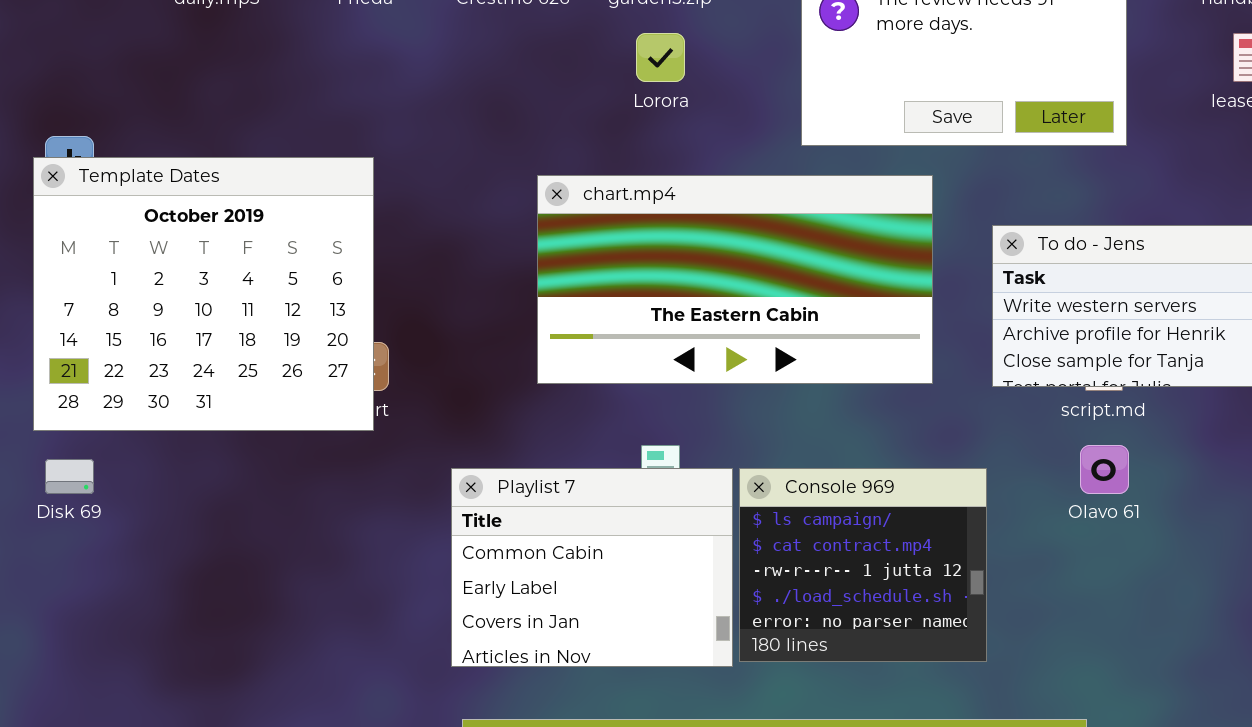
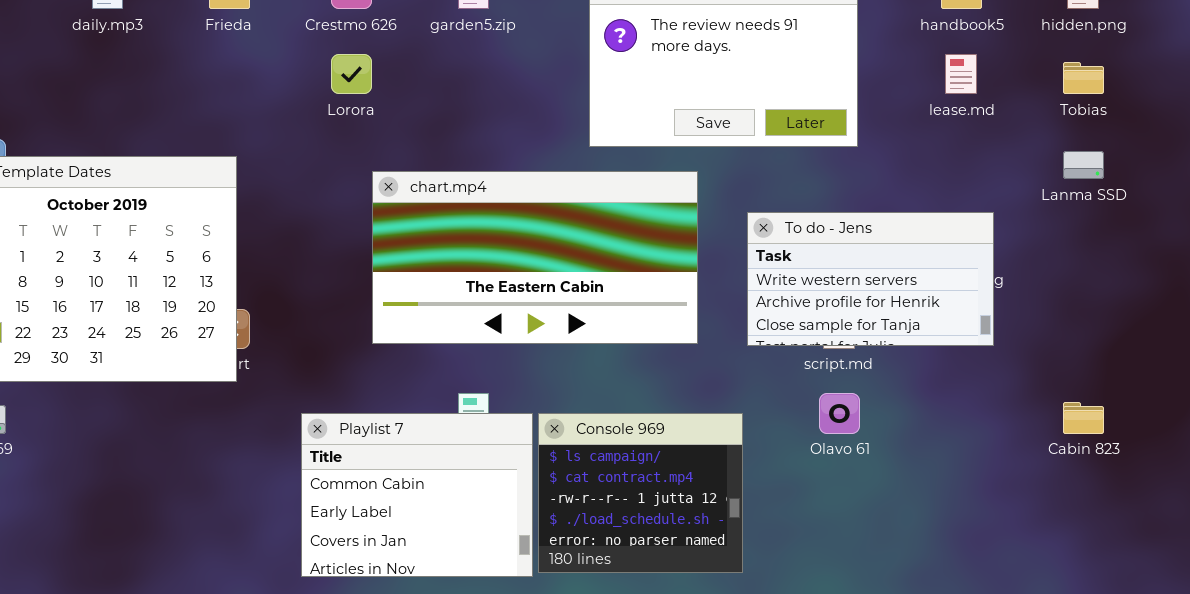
Lorora: [636,33,685,82] -> [331,54,372,94], moved

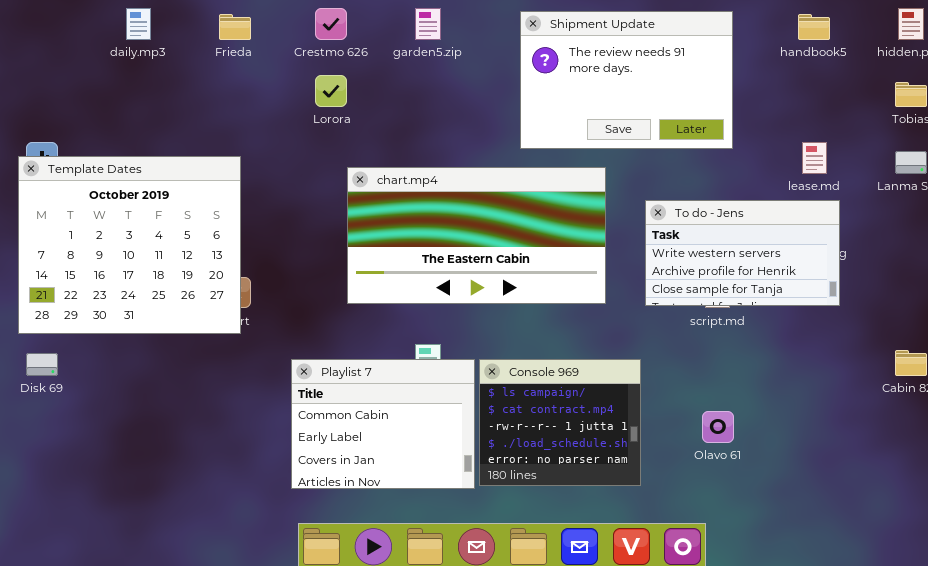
lease.md: [945,54,977,94] -> [802,142,827,174], moved
Olavo 61: [819,393,860,434] -> [702,411,734,443], moved

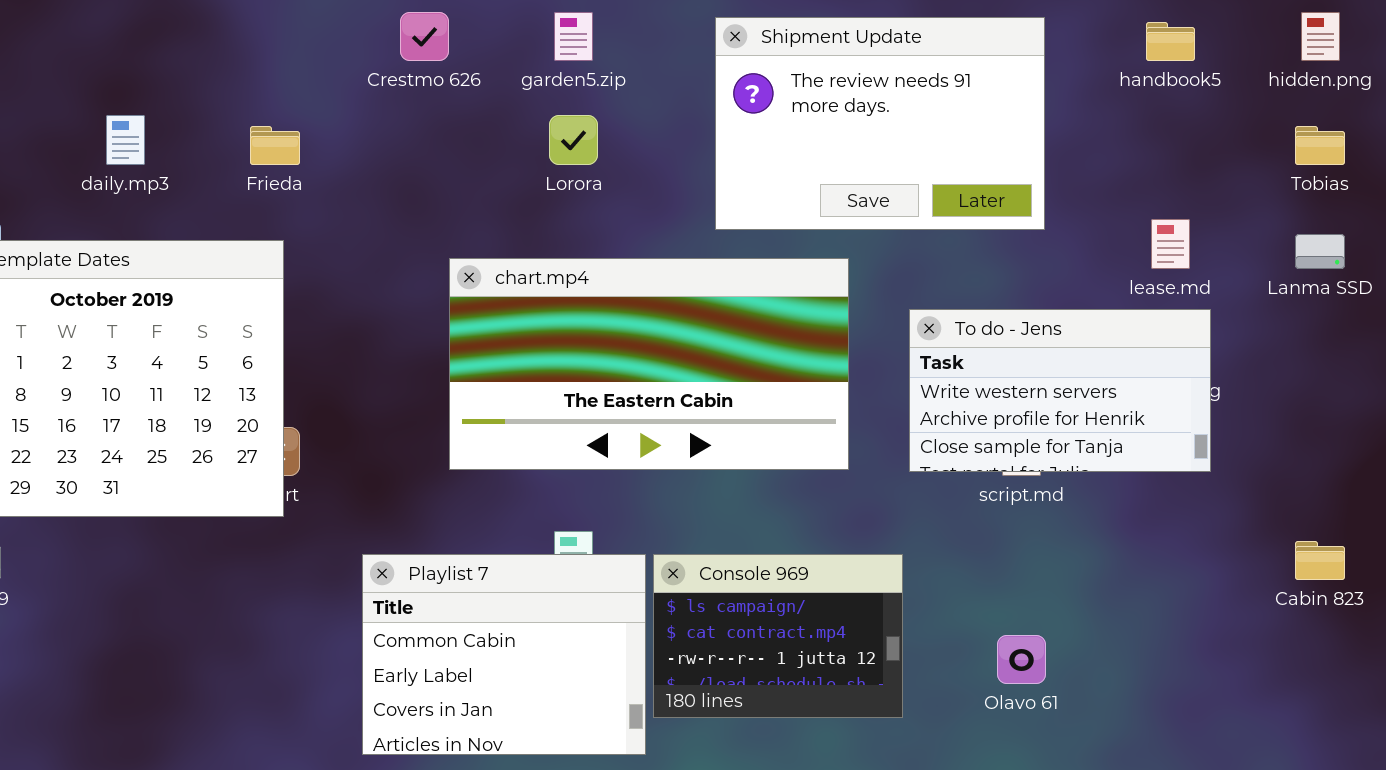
daily.mp3: [126,8,151,40] -> [106,115,145,165], moved
Frieda: [219,14,251,40] -> [250,126,300,165], moved
Lorora: [315,75,347,107] -> [549,115,598,165], moved
Console 969: [479,359,641,486] -> [653,554,903,718], resized

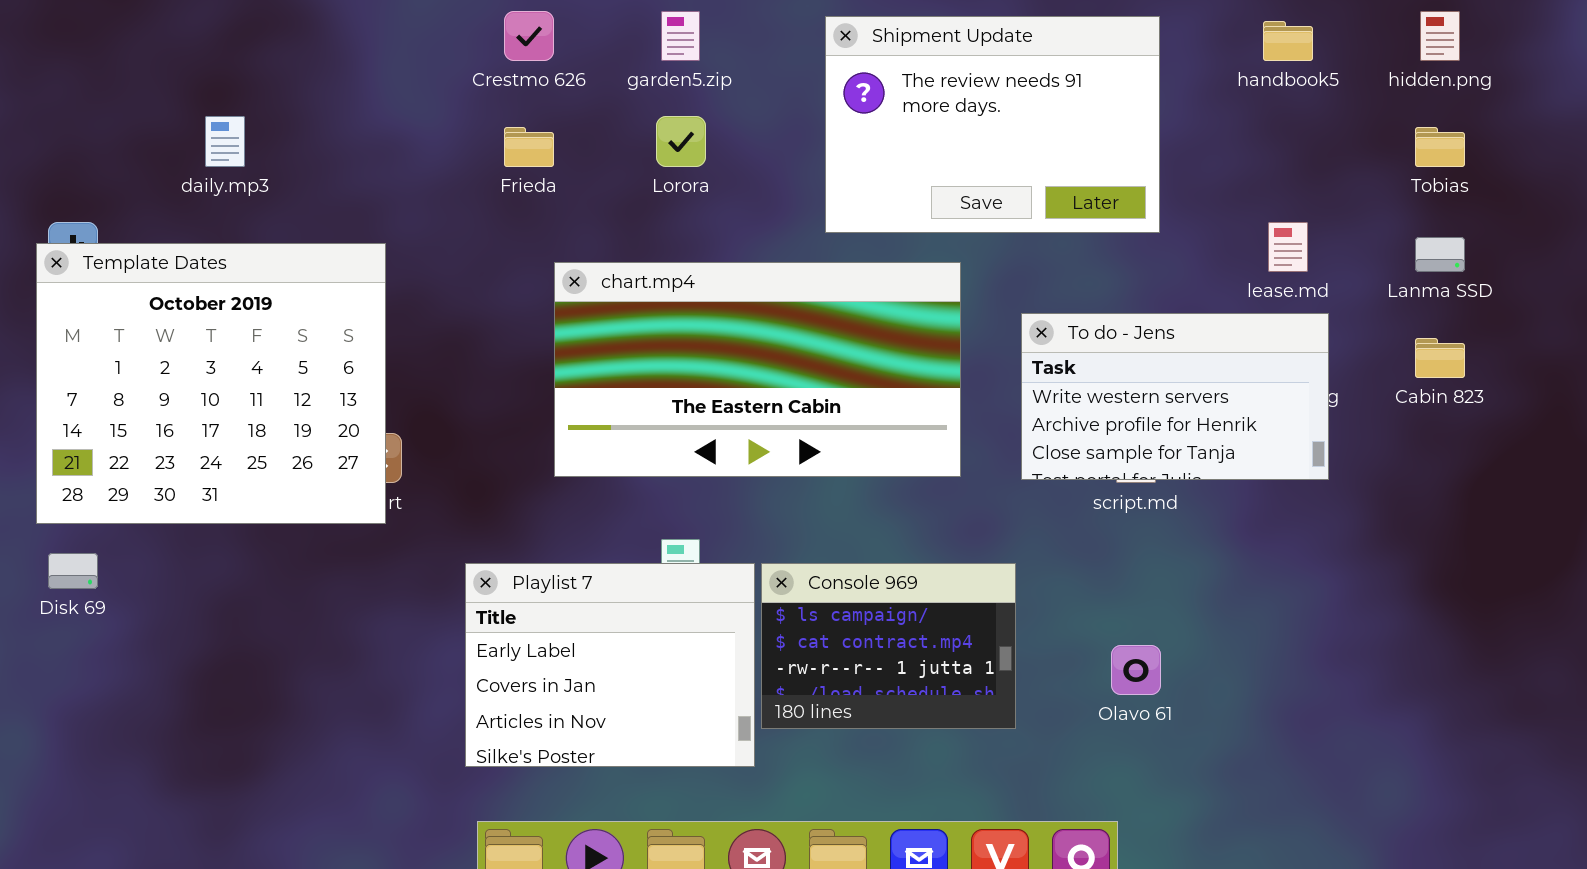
Frieda: [250,126,300,165] -> [504,127,554,167], moved
Cabin 823: [1295,541,1345,580] -> [1415,338,1465,378], moved
Playlist 7: [362,554,646,755] -> [465,563,755,767], scrolled down 1 row

